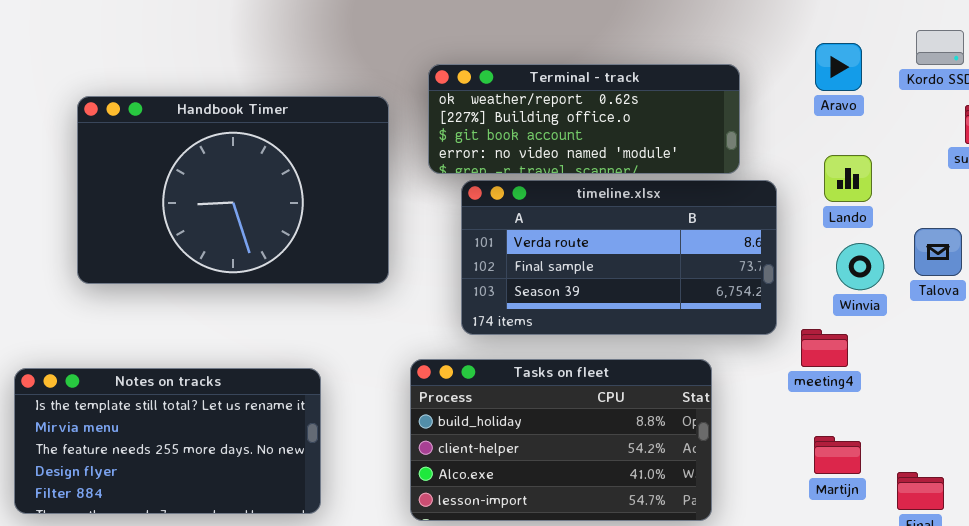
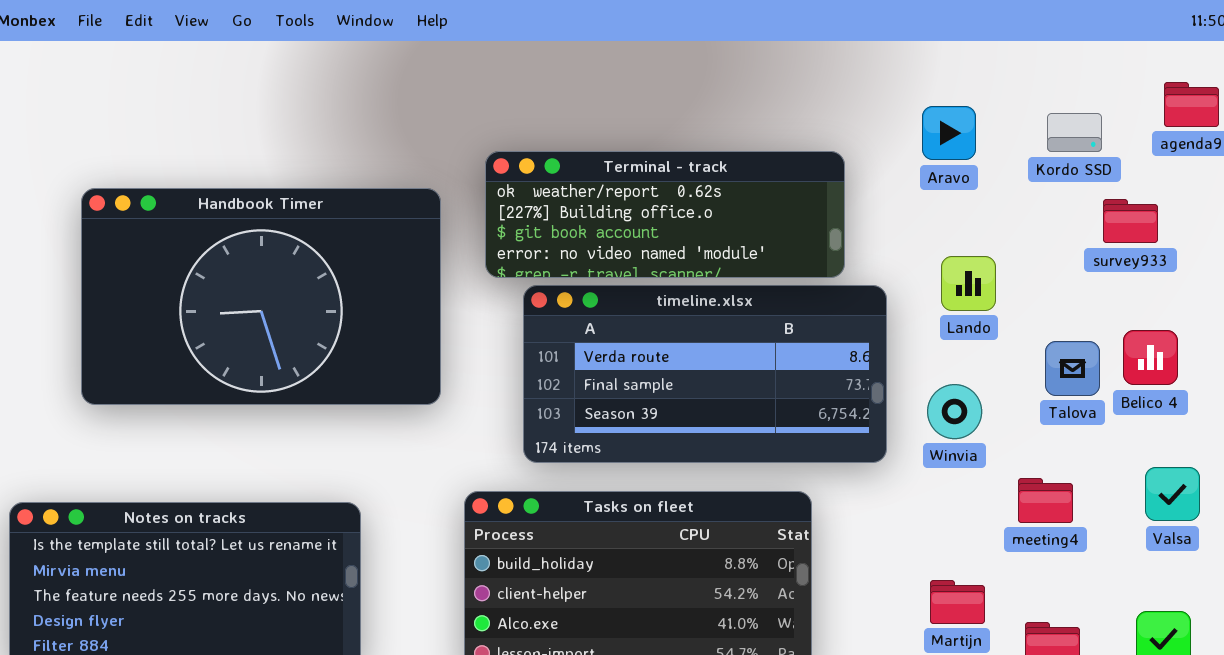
Aravo: [815,43,862,91] -> [922,106,976,160], moved
Winvia: [836,243,884,290] -> [927,384,982,439], moved
meeting4: [801,329,848,367] -> [1018,478,1073,523], moved

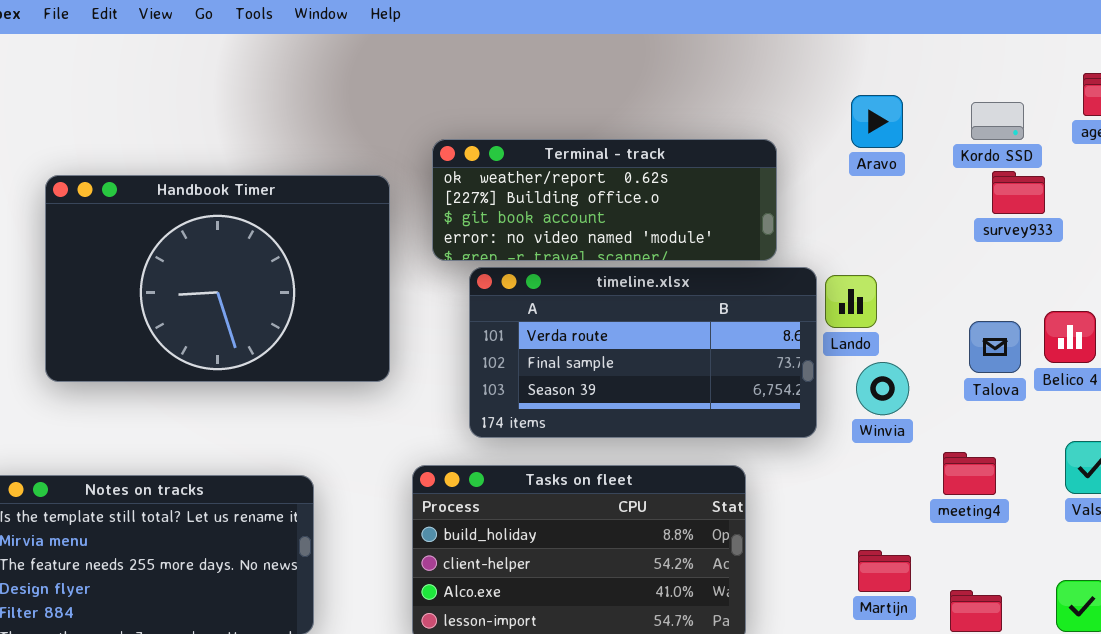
survey933: [1103,199,1158,243] -> [992,171,1045,214], moved
Lando: [941,256,996,311] -> [825,275,877,328], moved

